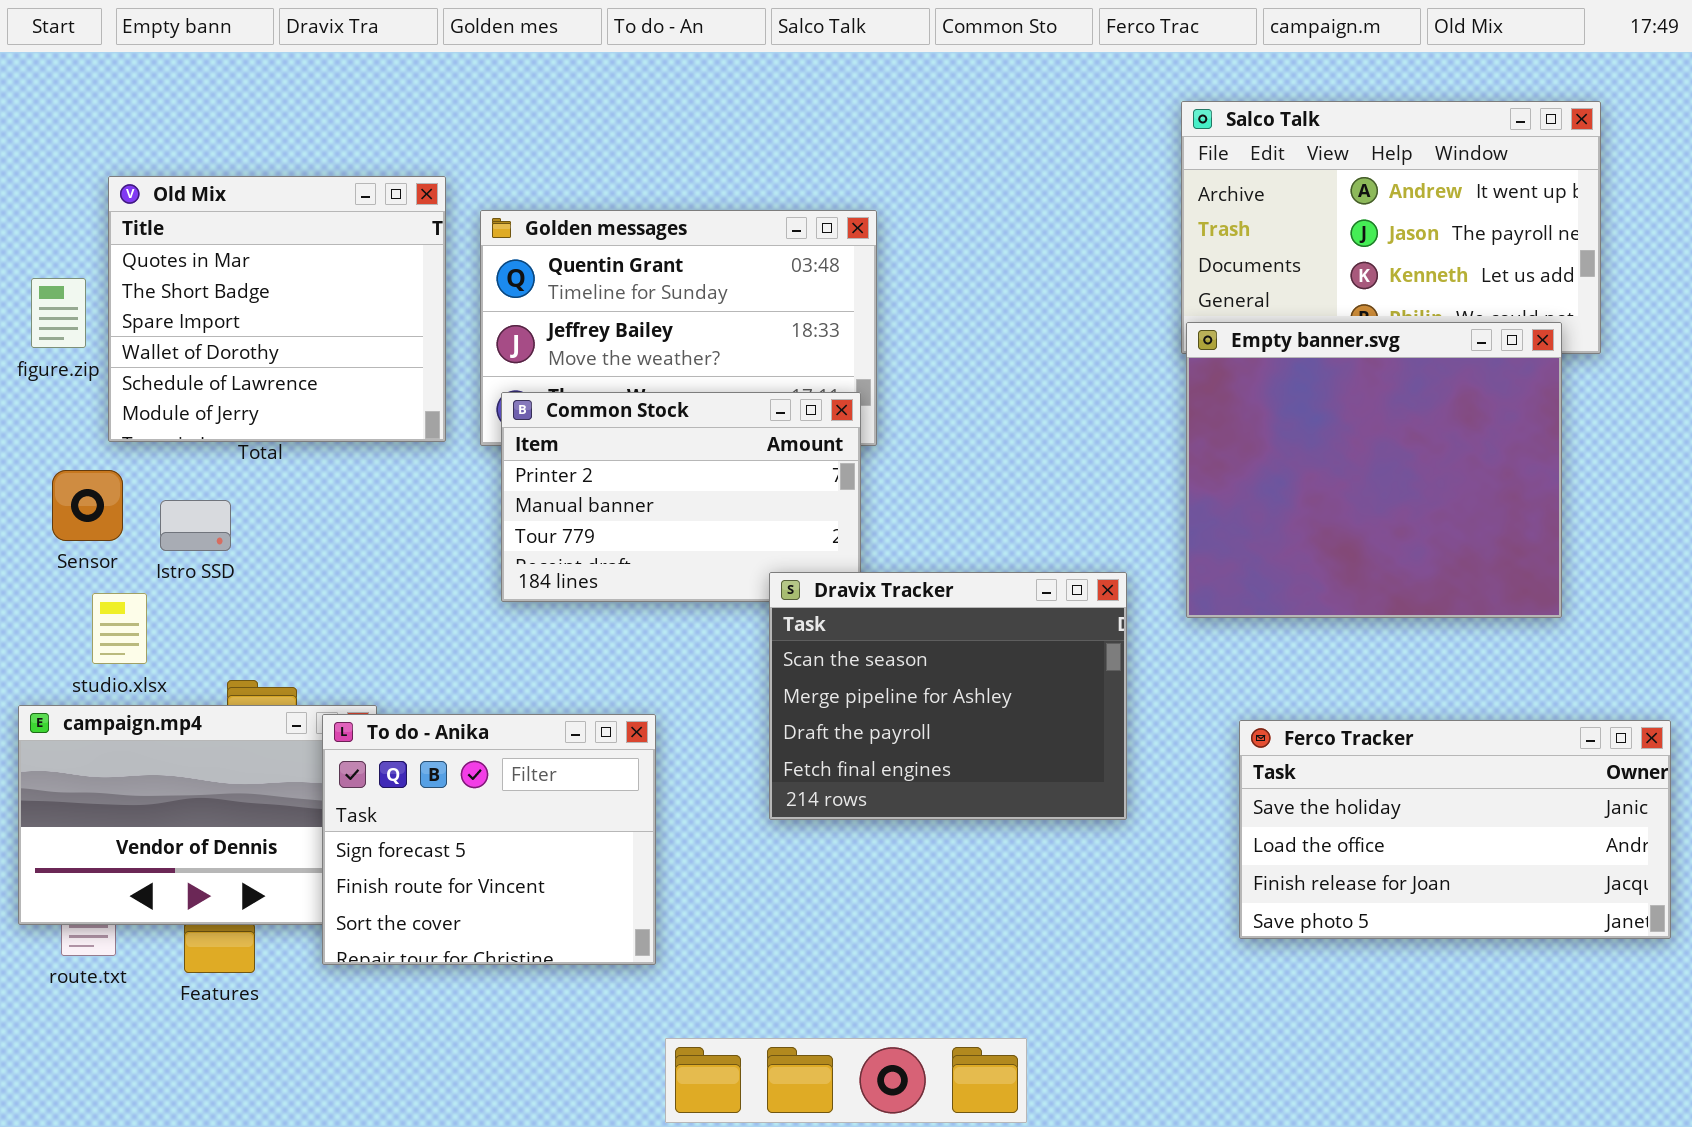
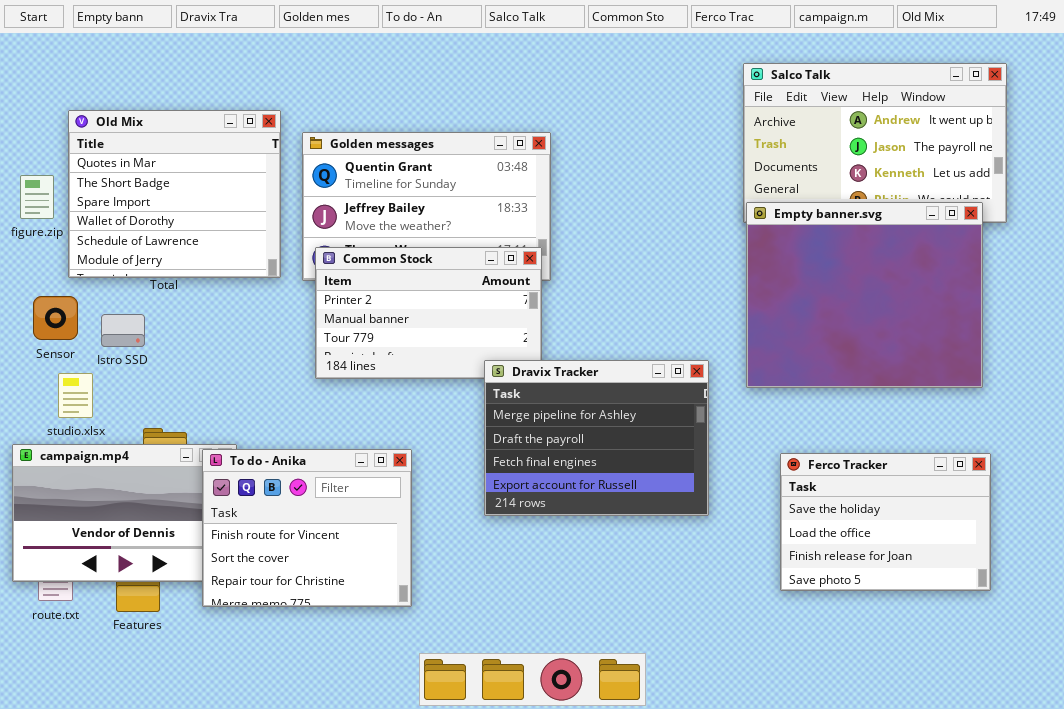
Dravix Tracker: [769,572,1127,820] -> [484,360,709,516], scrolled down 1 row
To do - Anika: [322,714,656,965] -> [202,449,412,607], scrolled down 1 row
Ferco Tracker: [1239,720,1671,939] -> [780,453,991,591], resized

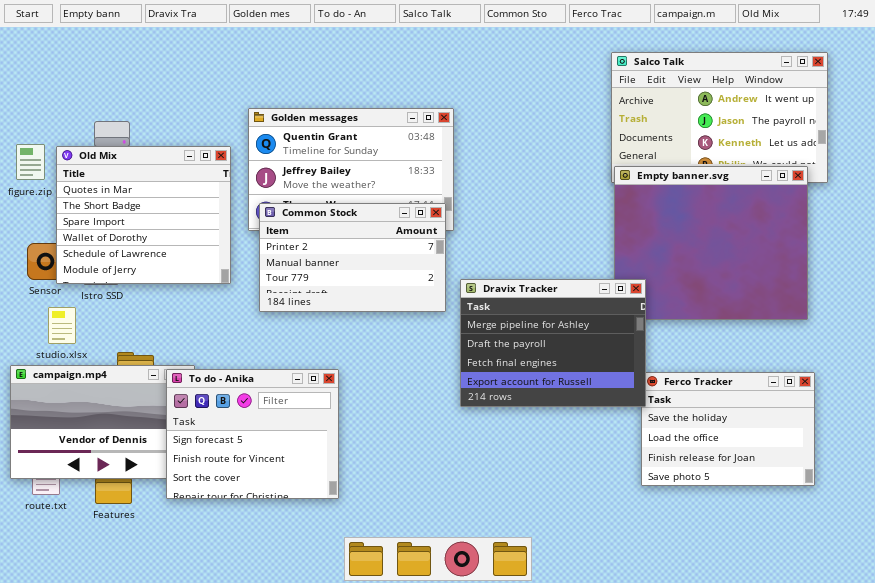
Old Mix: [68,110,281,278] -> [56,146,231,284], moved
Dravix Tracker: [484,360,709,516] -> [460,279,646,407], moved
To do - Anika: [202,449,412,607] -> [166,369,339,499], scrolled up 1 row

